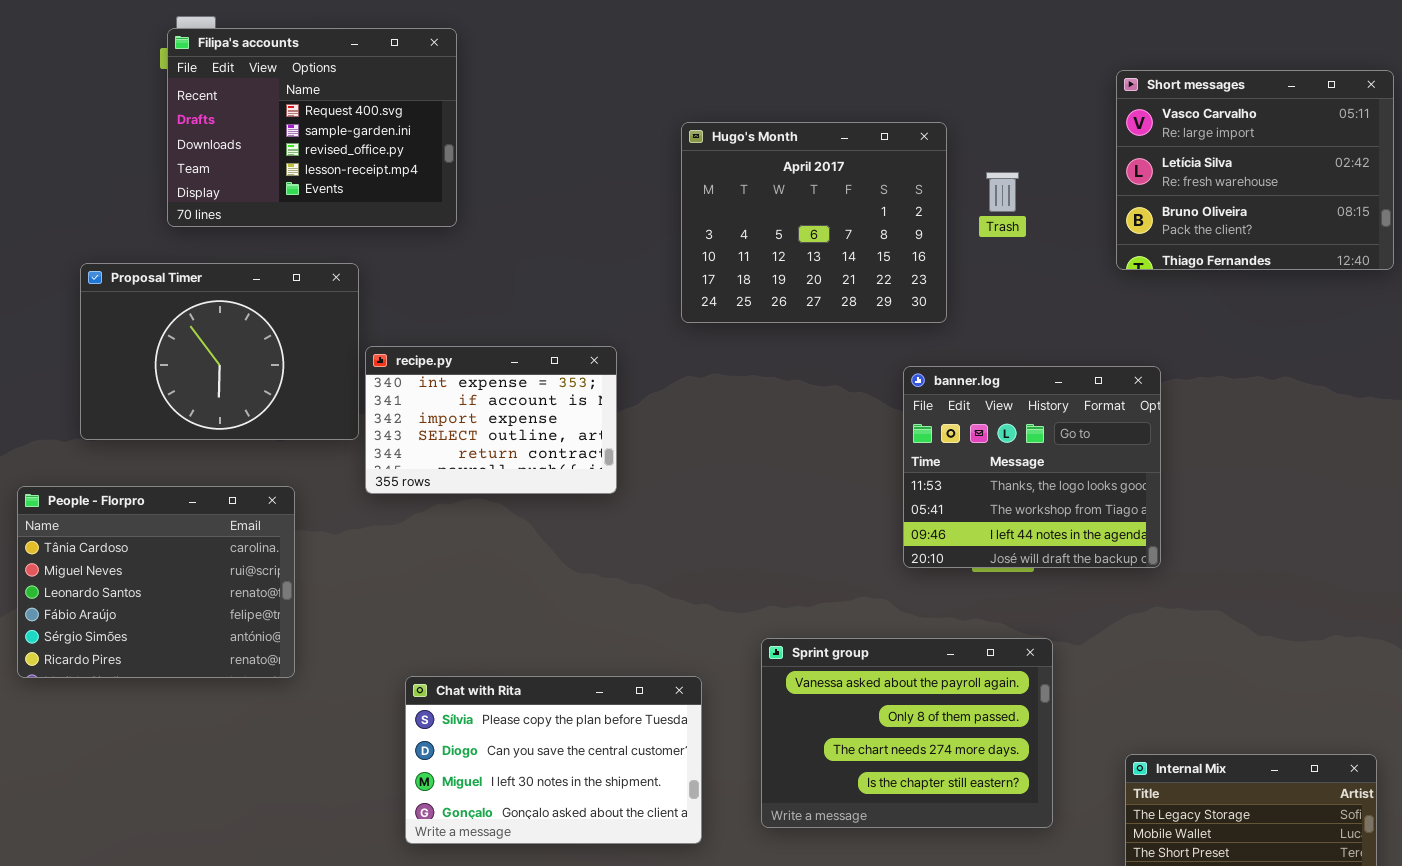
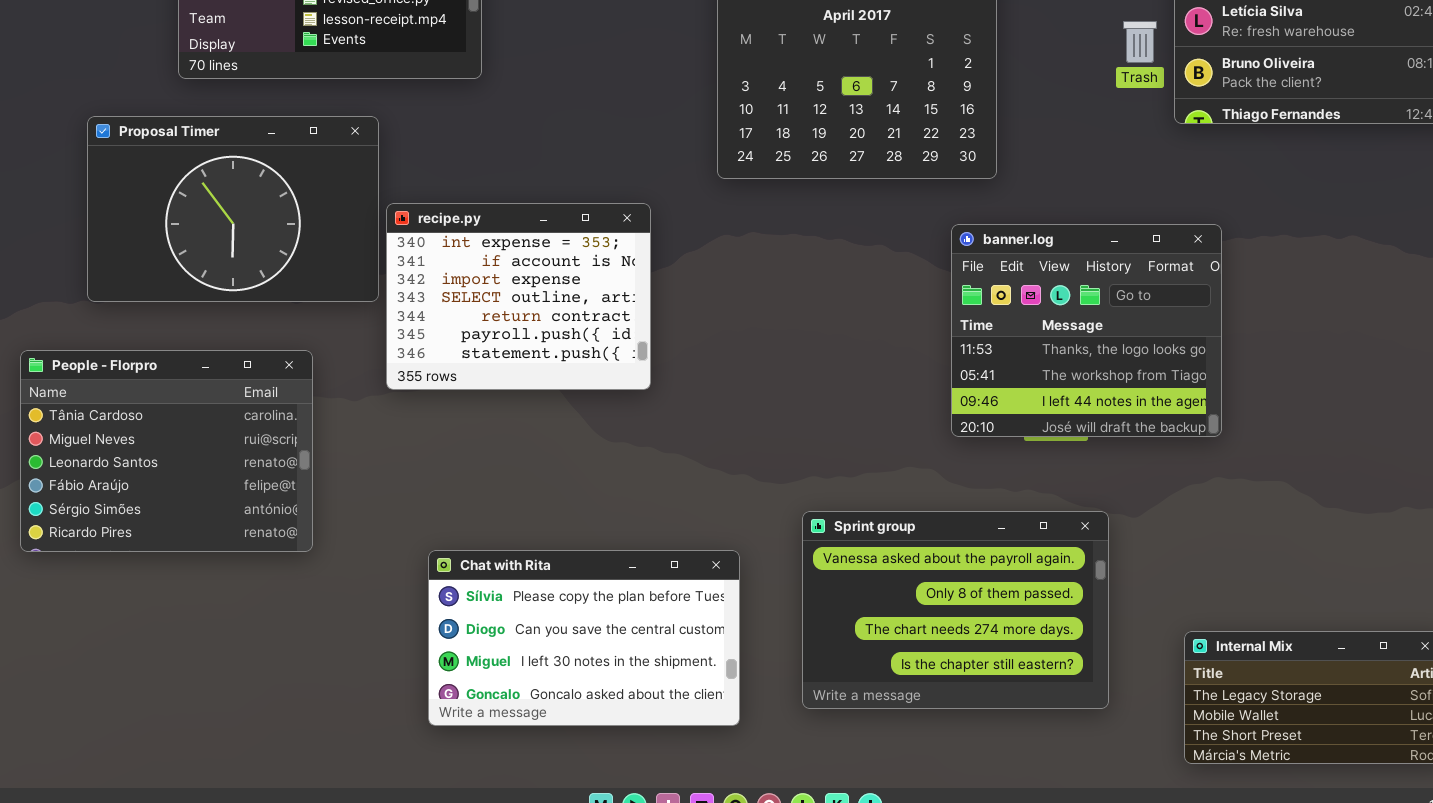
Trash: [986,172,1019,212] -> [1123,21,1157,63], moved
recipe.py: [365,346,617,494] -> [386,203,651,390], resized

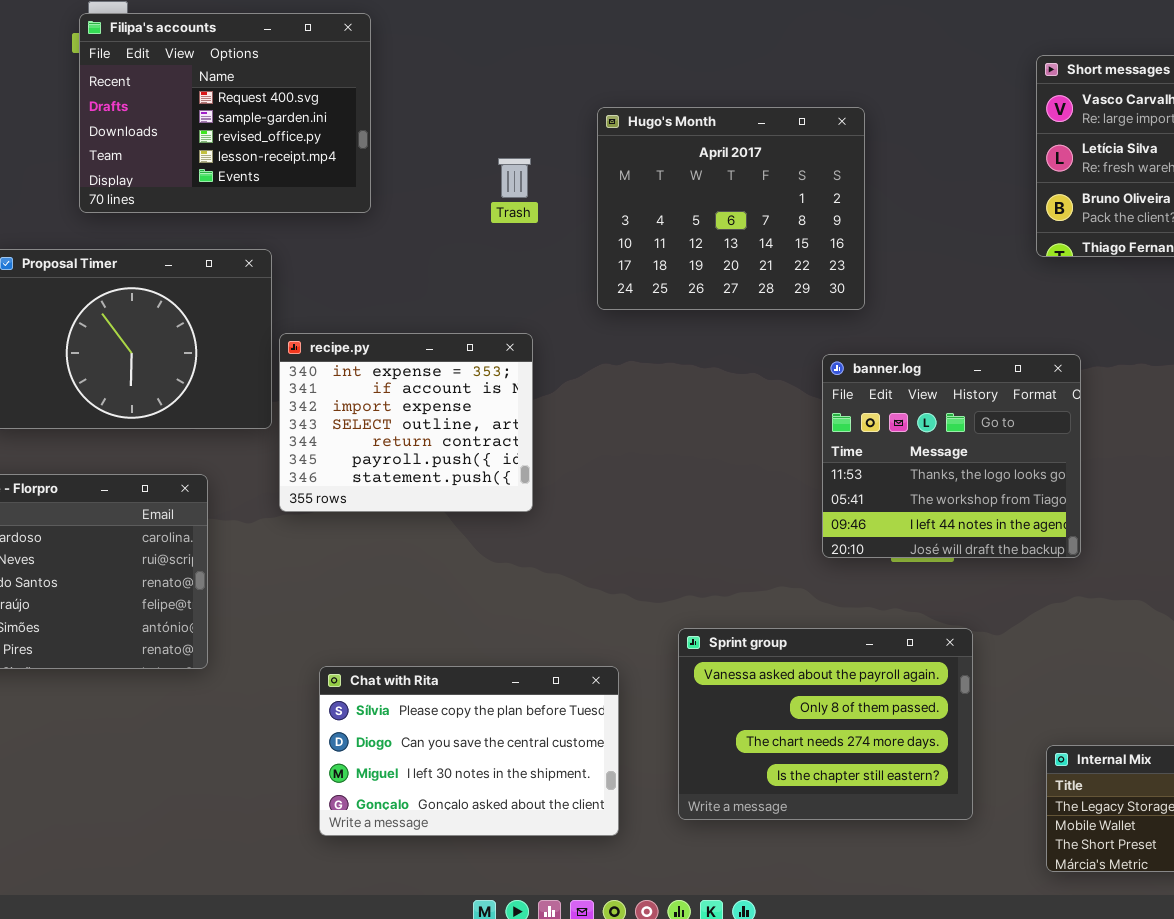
Trash: [1123,21,1157,63] -> [498,158,531,198], moved

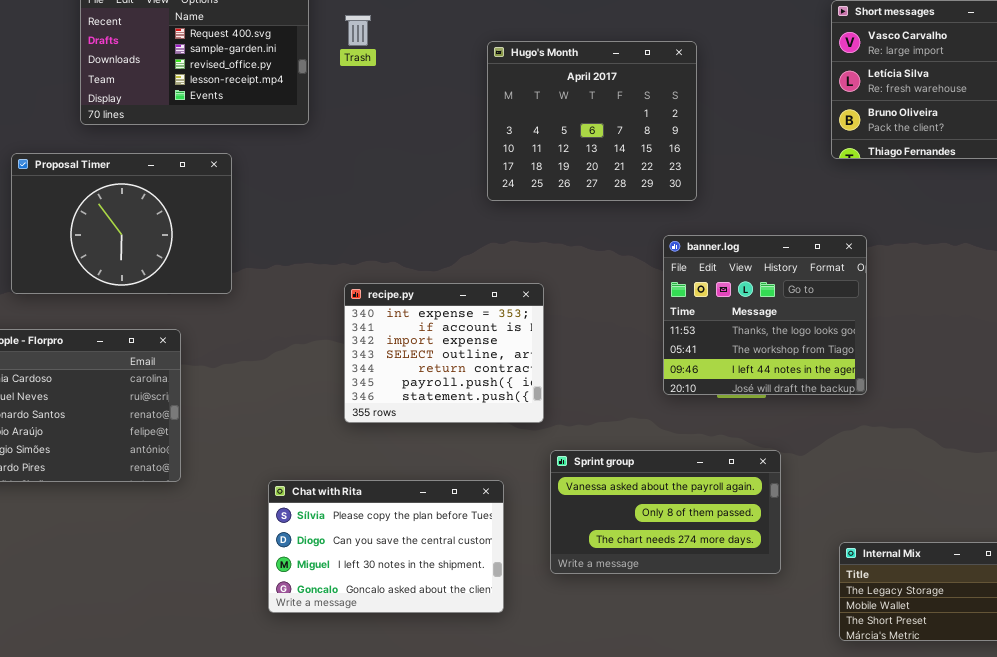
Trash: [498,158,531,198] -> [345,15,371,46], moved
recipe.py: [279,333,533,512] -> [344,283,544,423], moved
Sprint group: [678,628,973,820] -> [550,450,781,574], resized

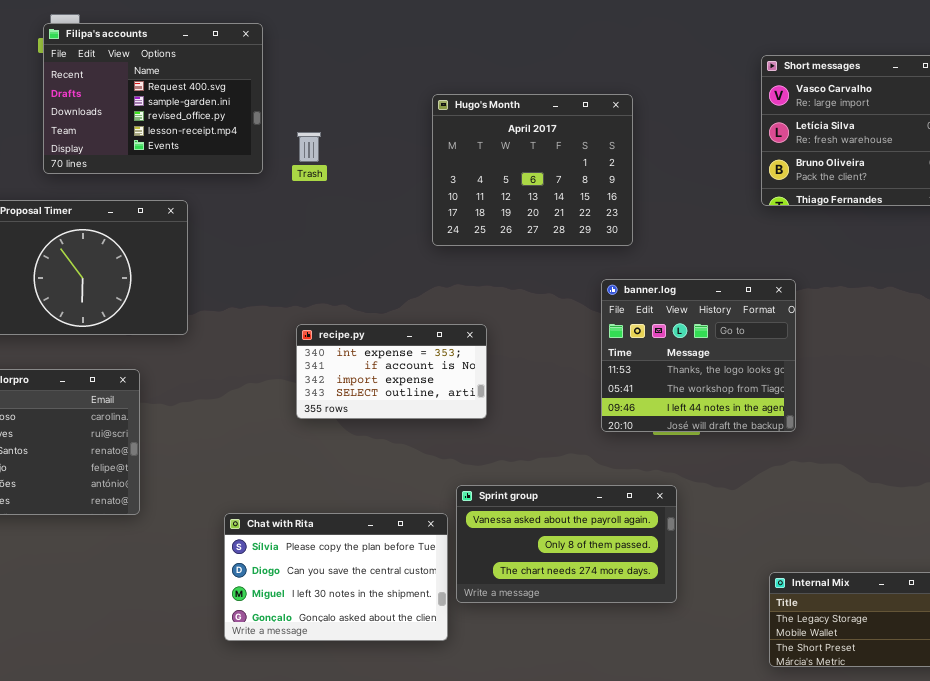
Trash: [345,15,371,46] -> [297,132,321,162], moved
recipe.py: [344,283,544,423] -> [296,324,487,419], resized
Sprint group: [550,450,781,574] -> [456,485,677,603], moved

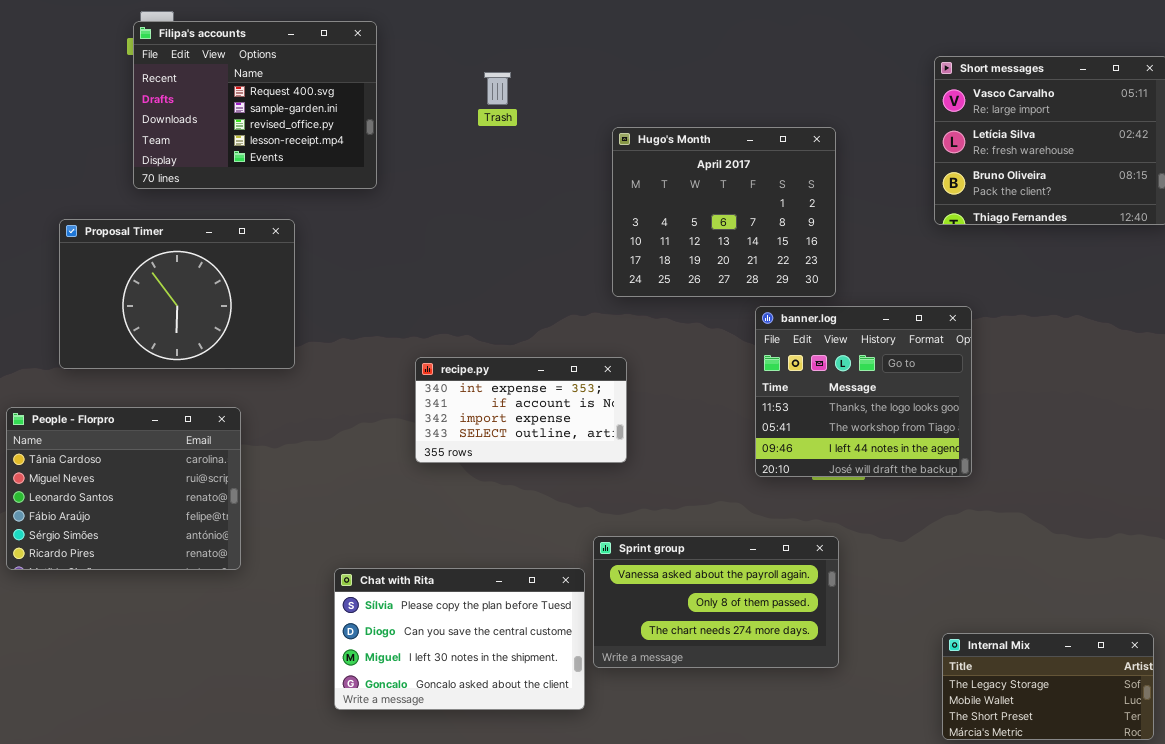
Hugo's Month: [432,94,633,246] -> [612,127,836,297], moved
Trash: [297,132,321,162] -> [484,72,511,105], moved

